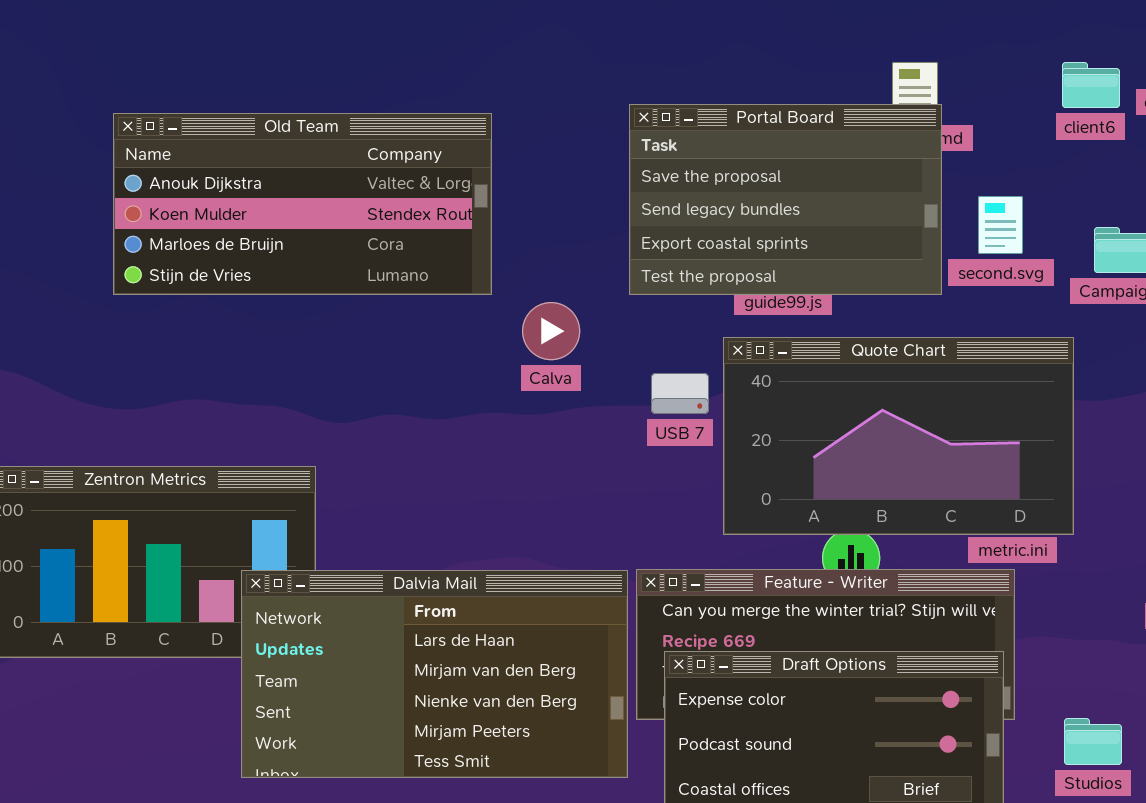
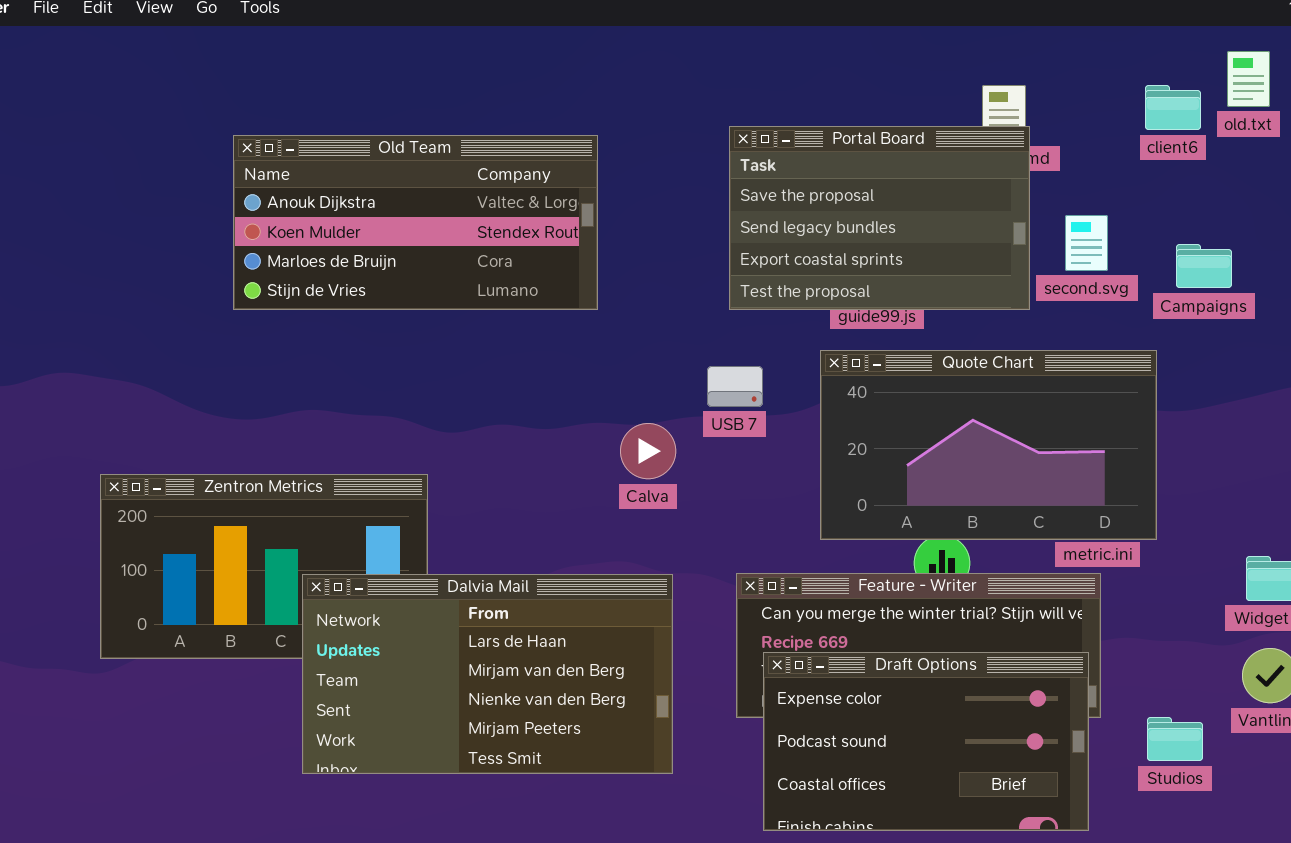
Calva: [522,302,580,360] -> [620,423,676,479], moved
USB 7: [651,373,709,414] -> [707,366,763,407], moved
Dalvia Mail: [241,570,628,778] -> [302,574,673,774], moved

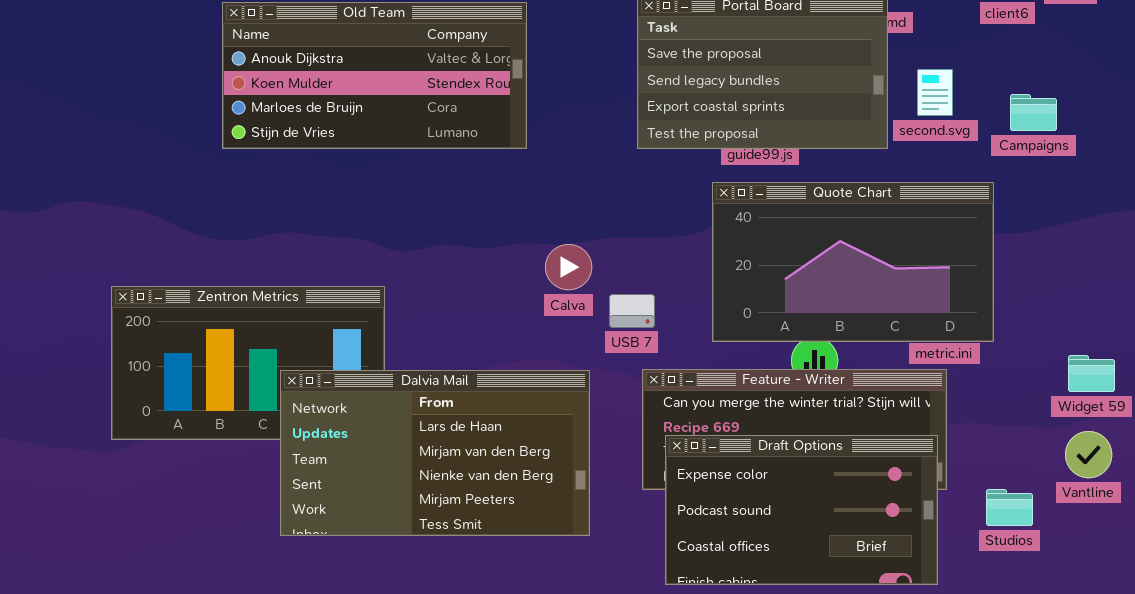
USB 7: [707,366,763,407] -> [609,294,655,328], moved

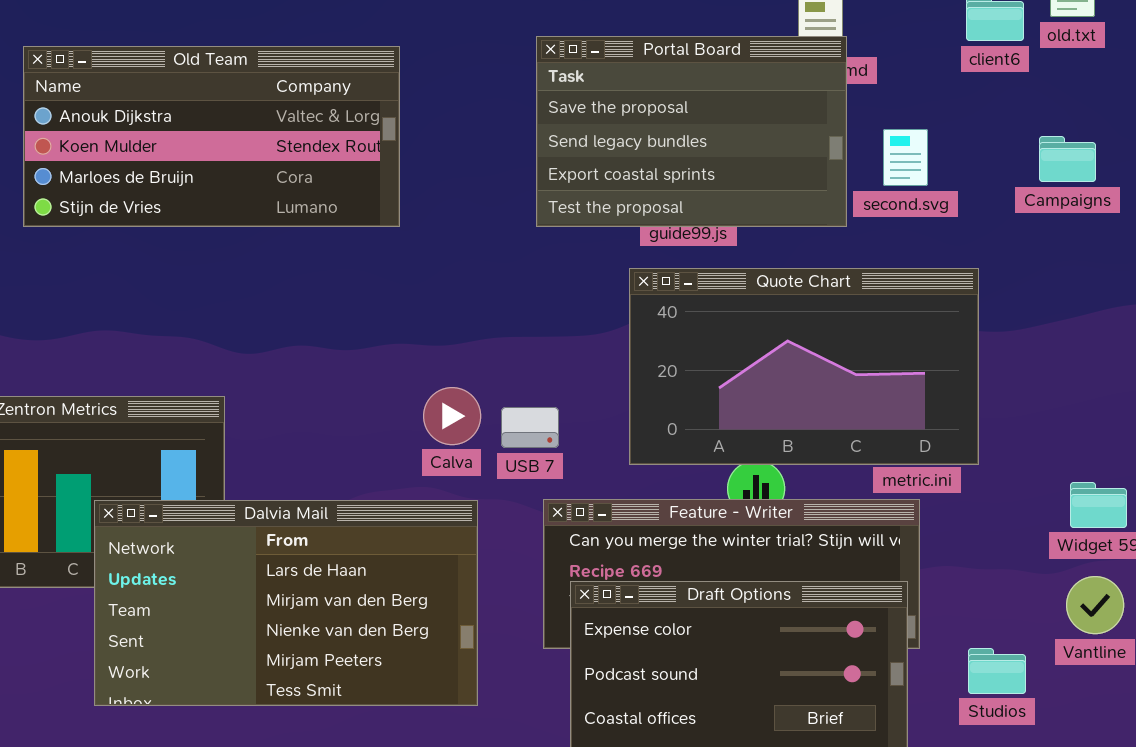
Campaigns: [1010,94,1057,131] -> [1039,136,1096,182], moved
Calva: [545,244,592,290] -> [423,387,481,445], moved

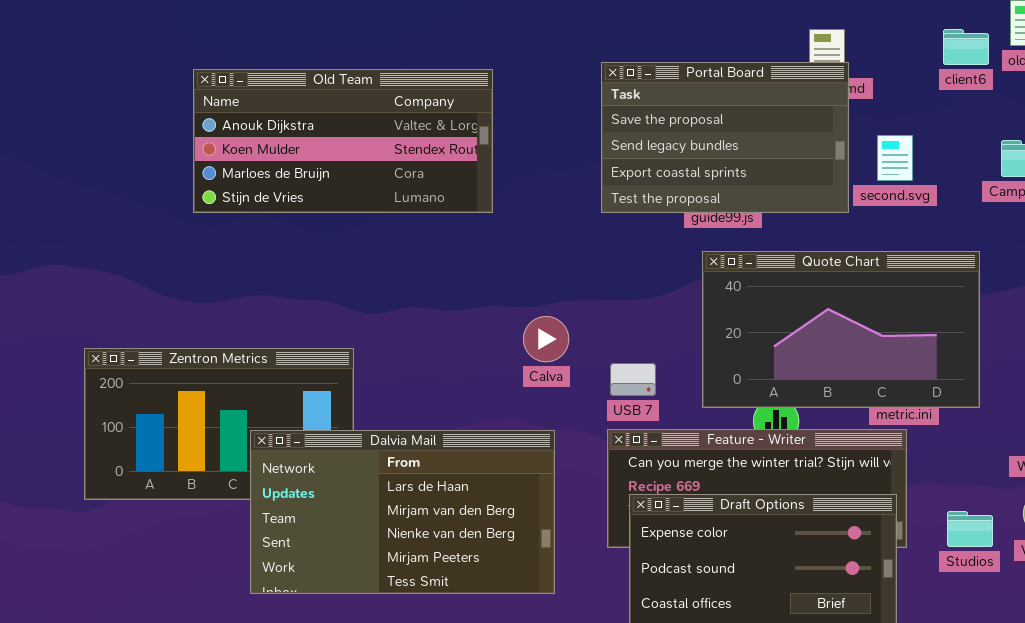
Quote Chart: [629,268,979,465] -> [702,251,980,408], moved
Calva: [423,387,481,445] -> [523,316,569,362], moved
USB 7: [501,407,559,448] -> [610,363,656,396], moved
Studios: [968,648,1026,694] -> [947,511,993,547], moved

